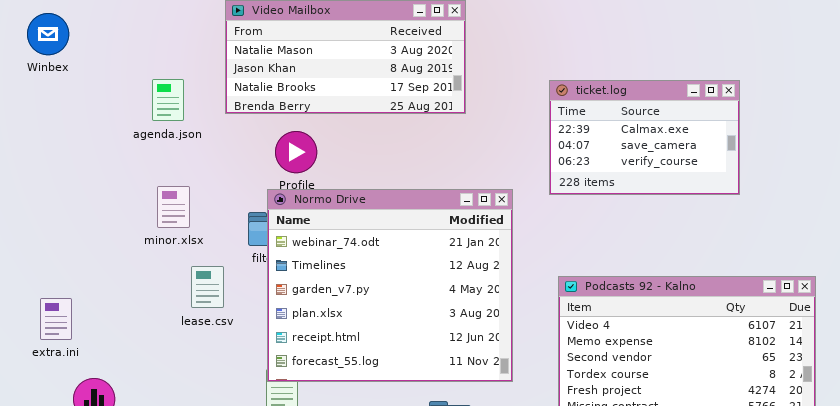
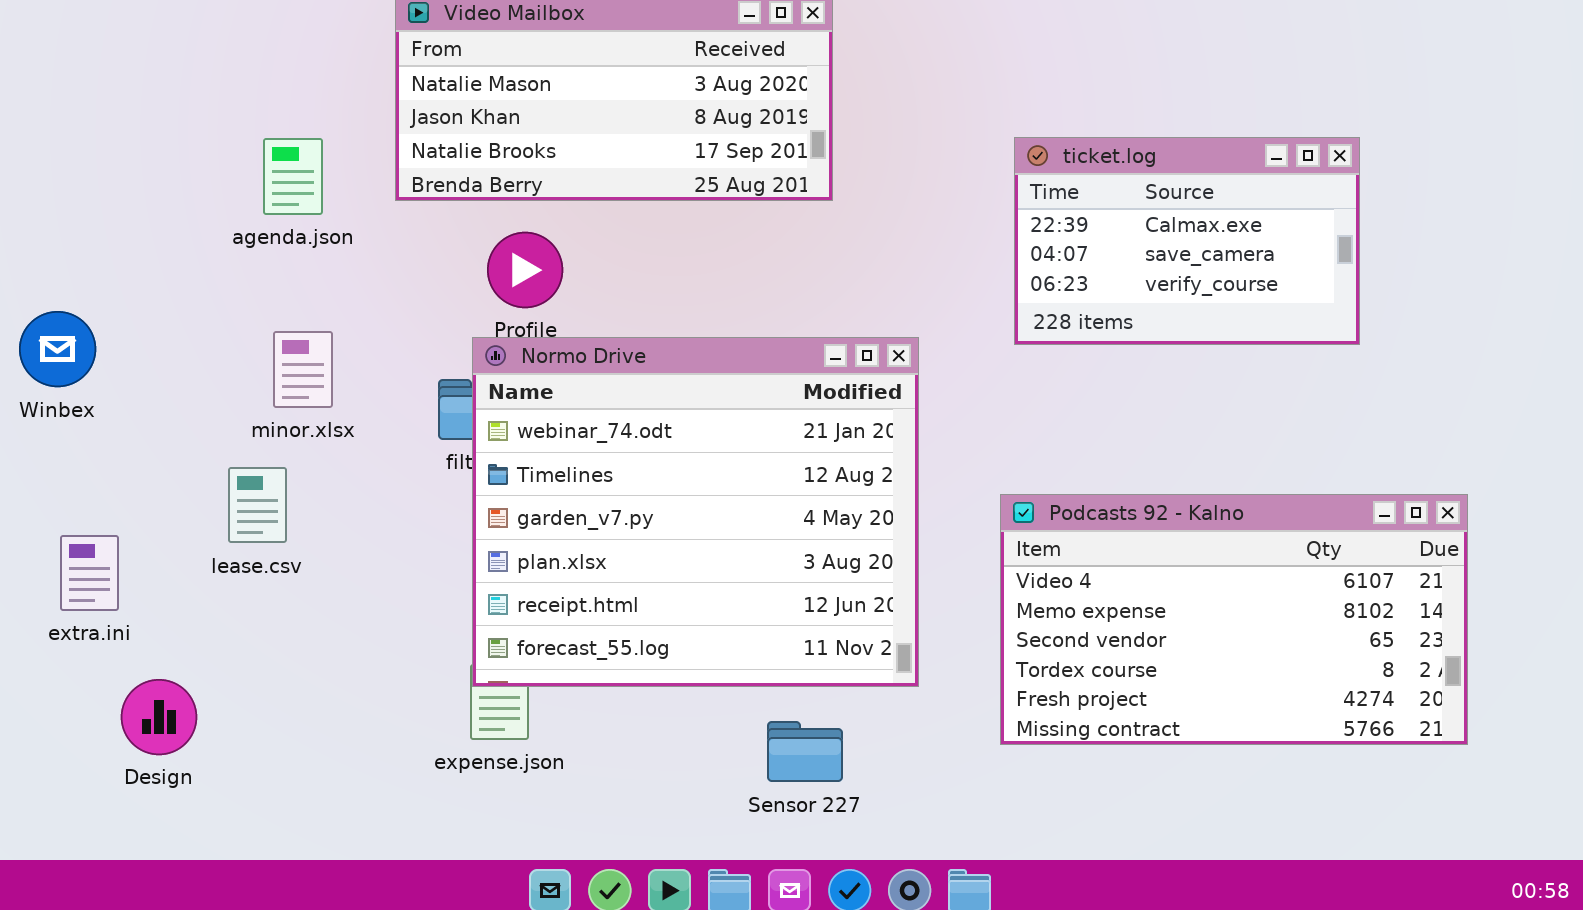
Winbex: [27,13,69,55] -> [19,311,96,387], moved
ticket.log: [549,80,740,195] -> [1014,137,1360,345], moved
lease.csv: [191,266,224,308] -> [228,467,287,543], moved

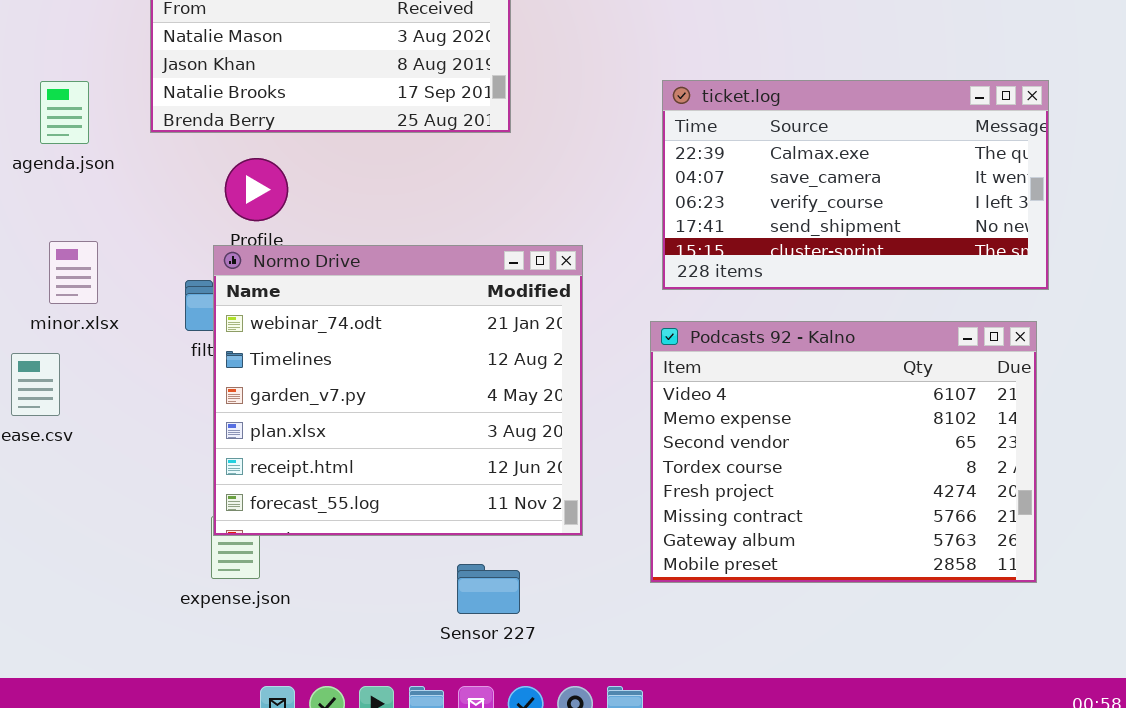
ticket.log: [1014,137,1360,345] -> [662,80,1049,290], resized
Podcasts 92 - Kalno: [1000,494,1468,745] -> [650,321,1037,583], resized

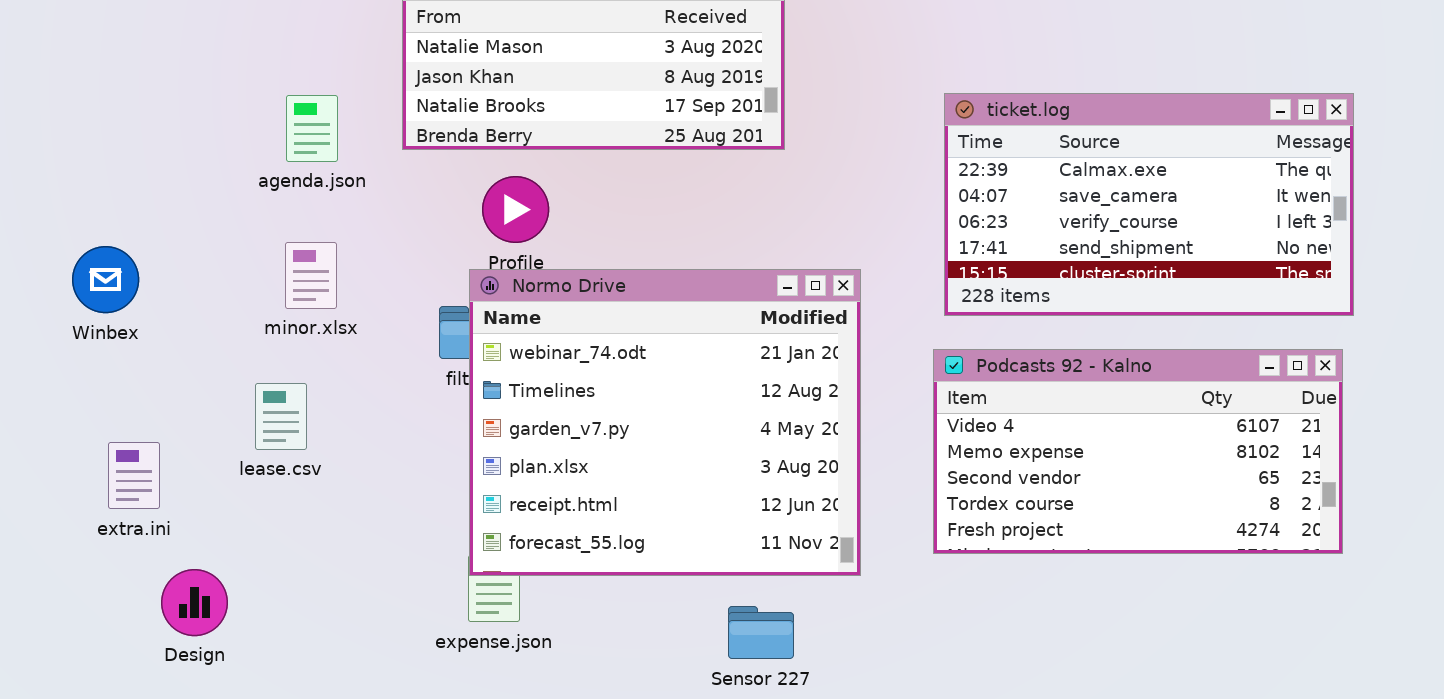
minor.xlsx: [49,241,98,304] -> [285,242,337,309], moved
Podcasts 92 - Kalno: [650,321,1037,583] -> [933,349,1343,554], resized

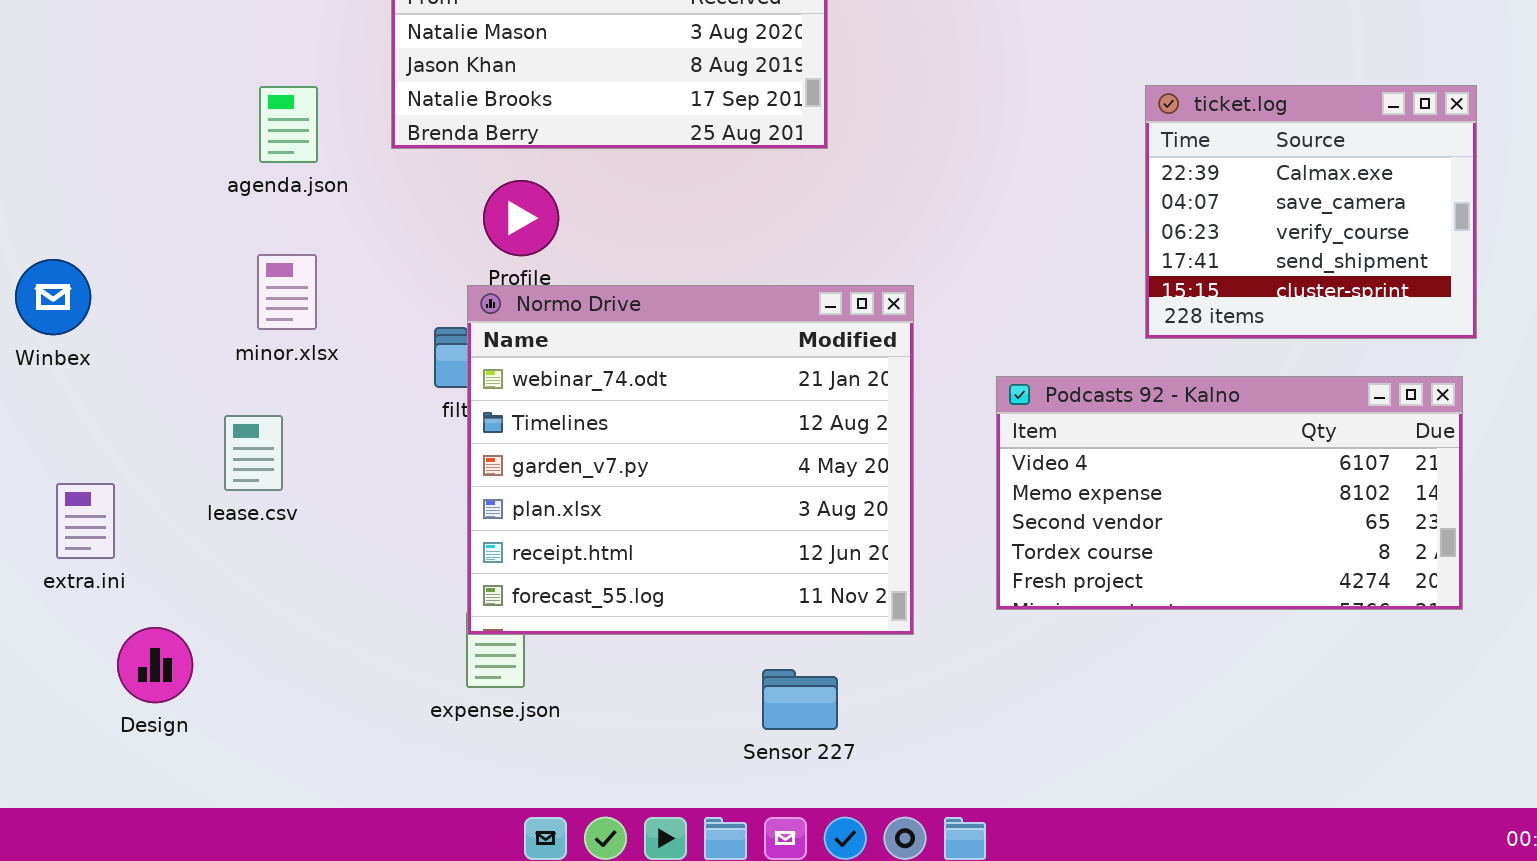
ticket.log: [944,93,1354,316] -> [1145,85,1477,339], resized

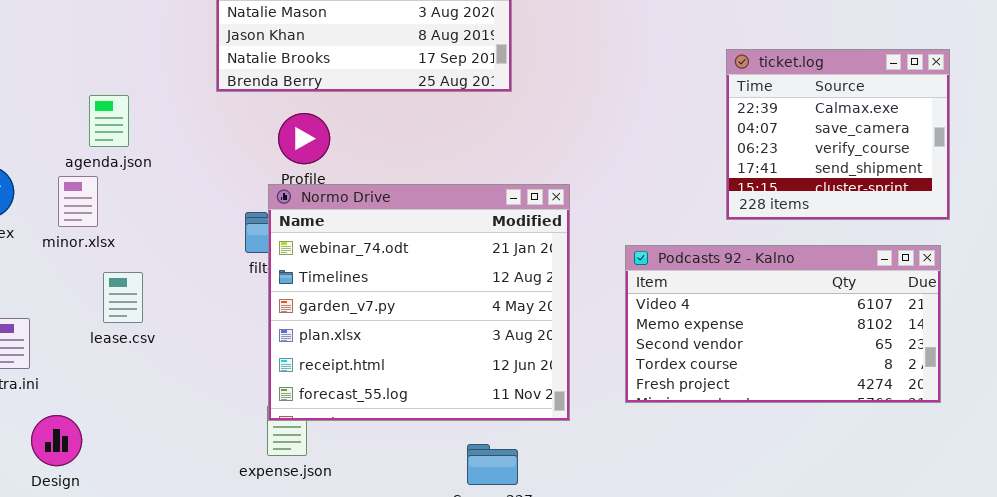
agenda.json: [259,86,318,163] -> [89,95,129,147], moved
minor.xlsx: [257,254,317,330] -> [58,176,98,227], moved

